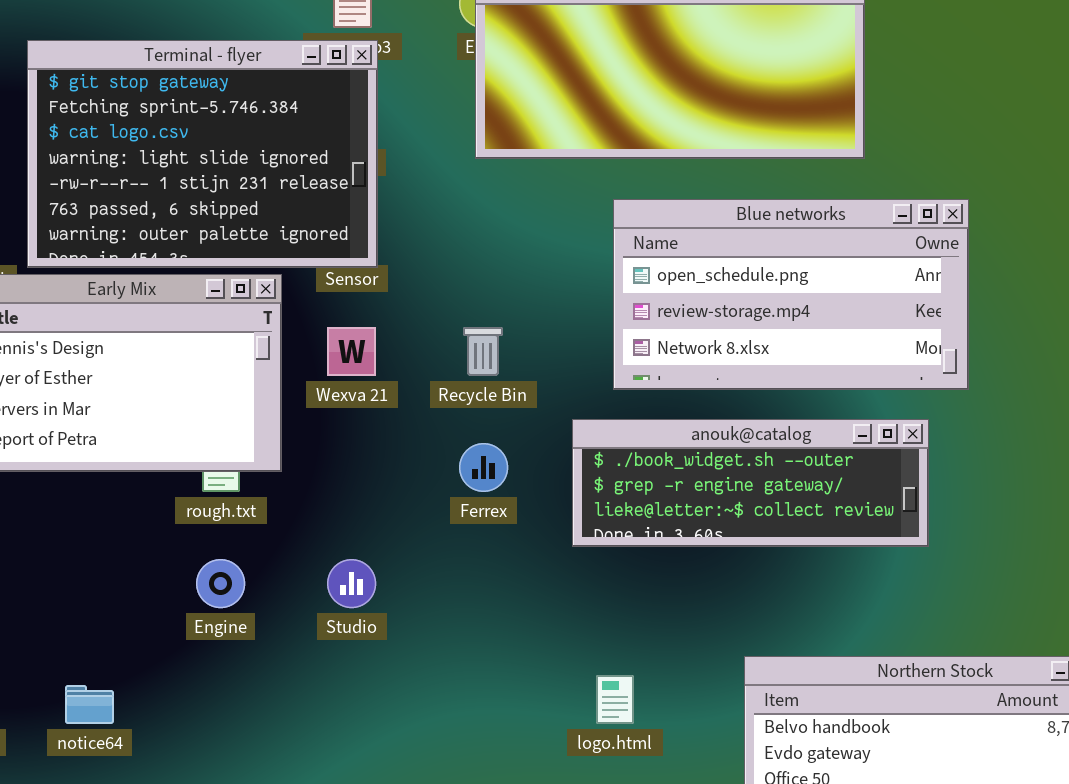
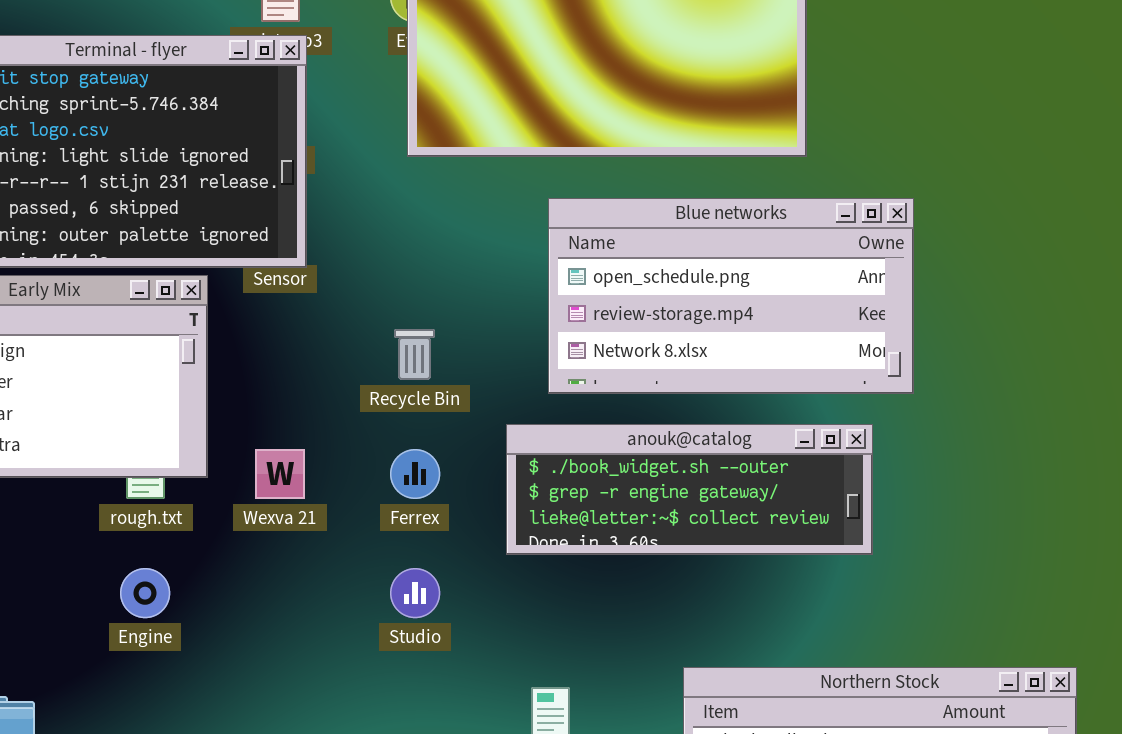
Wexva 21: [327,327,376,376] -> [255,449,305,499], moved
Studio: [327,559,376,608] -> [390,568,440,618], moved

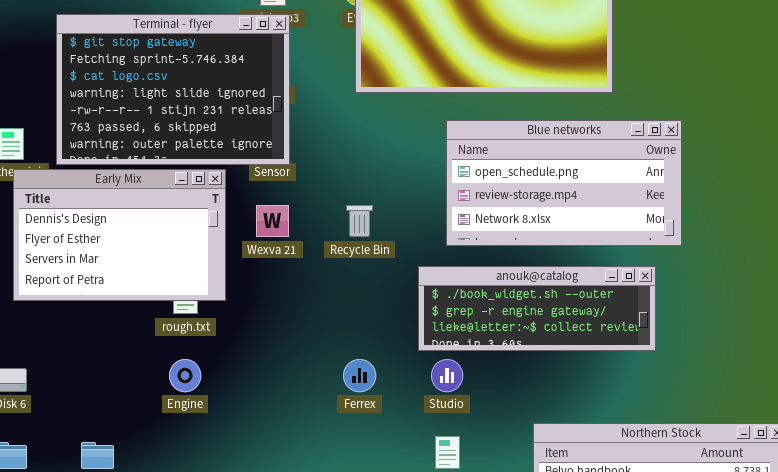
Wexva 21: [255,449,305,499] -> [256,205,289,237], moved
Ferrex: [390,449,440,499] -> [343,359,376,392], moved
Studio: [390,568,440,618] -> [431,359,463,392], moved

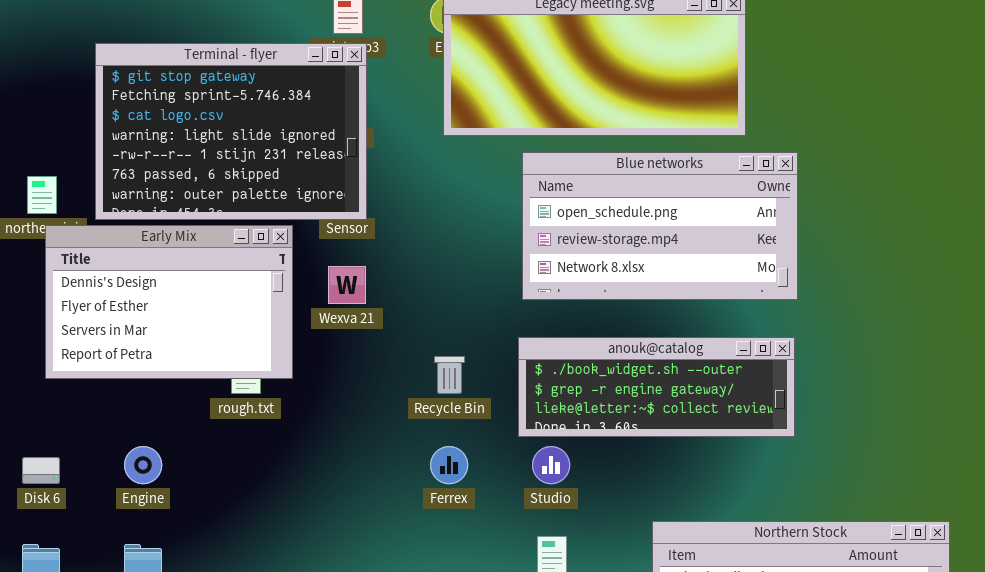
Blue networks: [446,120,682,246] -> [522,152,798,300], moved
Recycle Bin: [346,205,373,237] -> [434,356,465,394], moved
Engine: [169,359,201,392] -> [124,446,162,484], moved

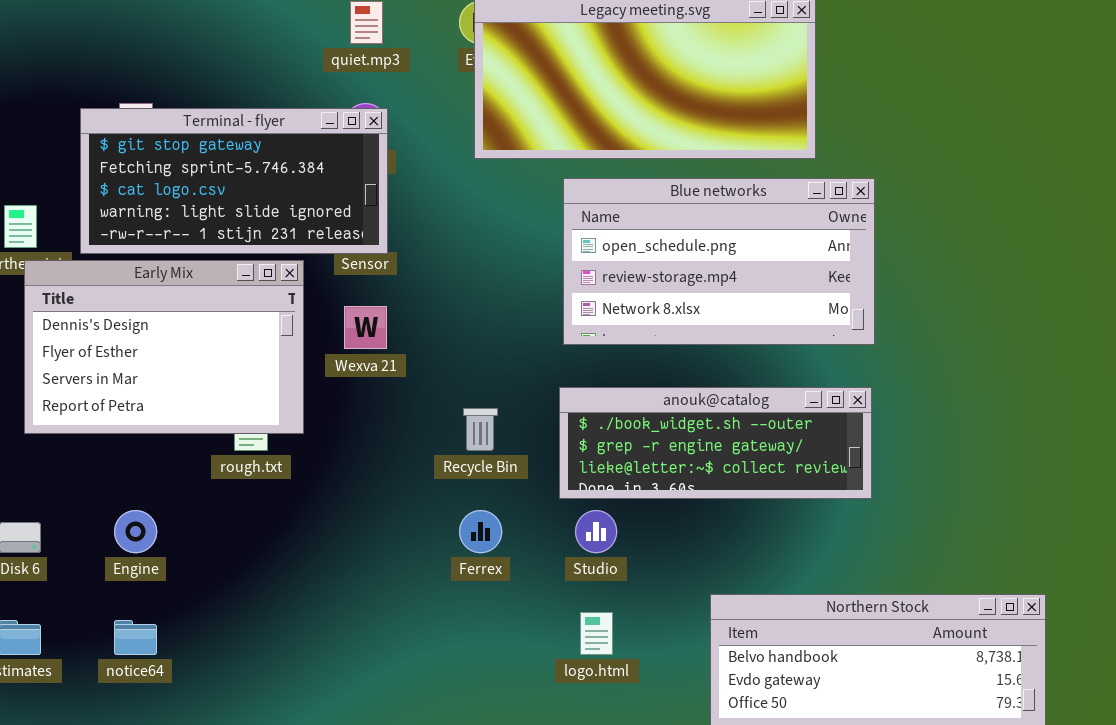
Terminal - flyer: [95,43,367,220] -> [80,108,388,254], resized

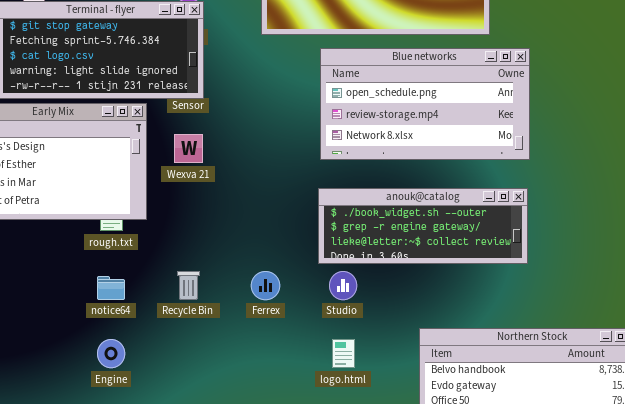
Recycle Bin: [463,408,498,451] -> [177,271,200,300], moved
Engine: [114,510,157,553] -> [97,339,125,368], moved
notice64: [114,620,157,655] -> [97,276,125,300], moved

